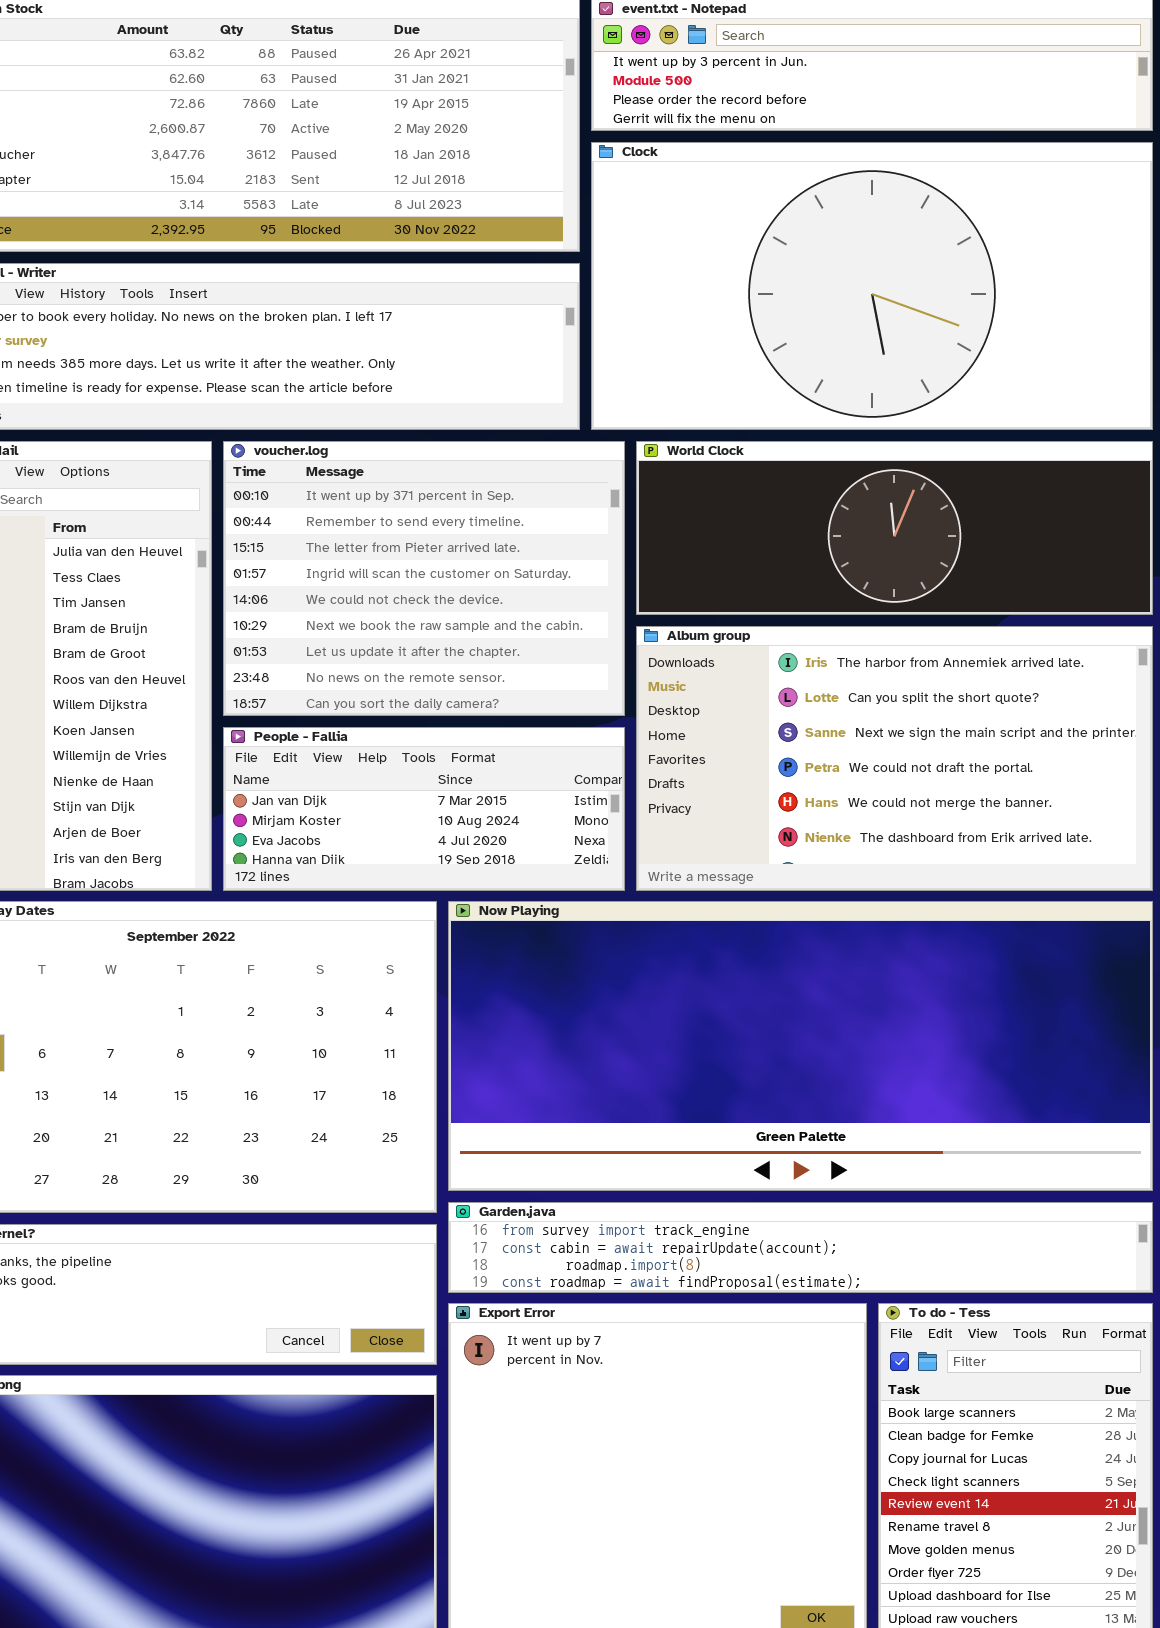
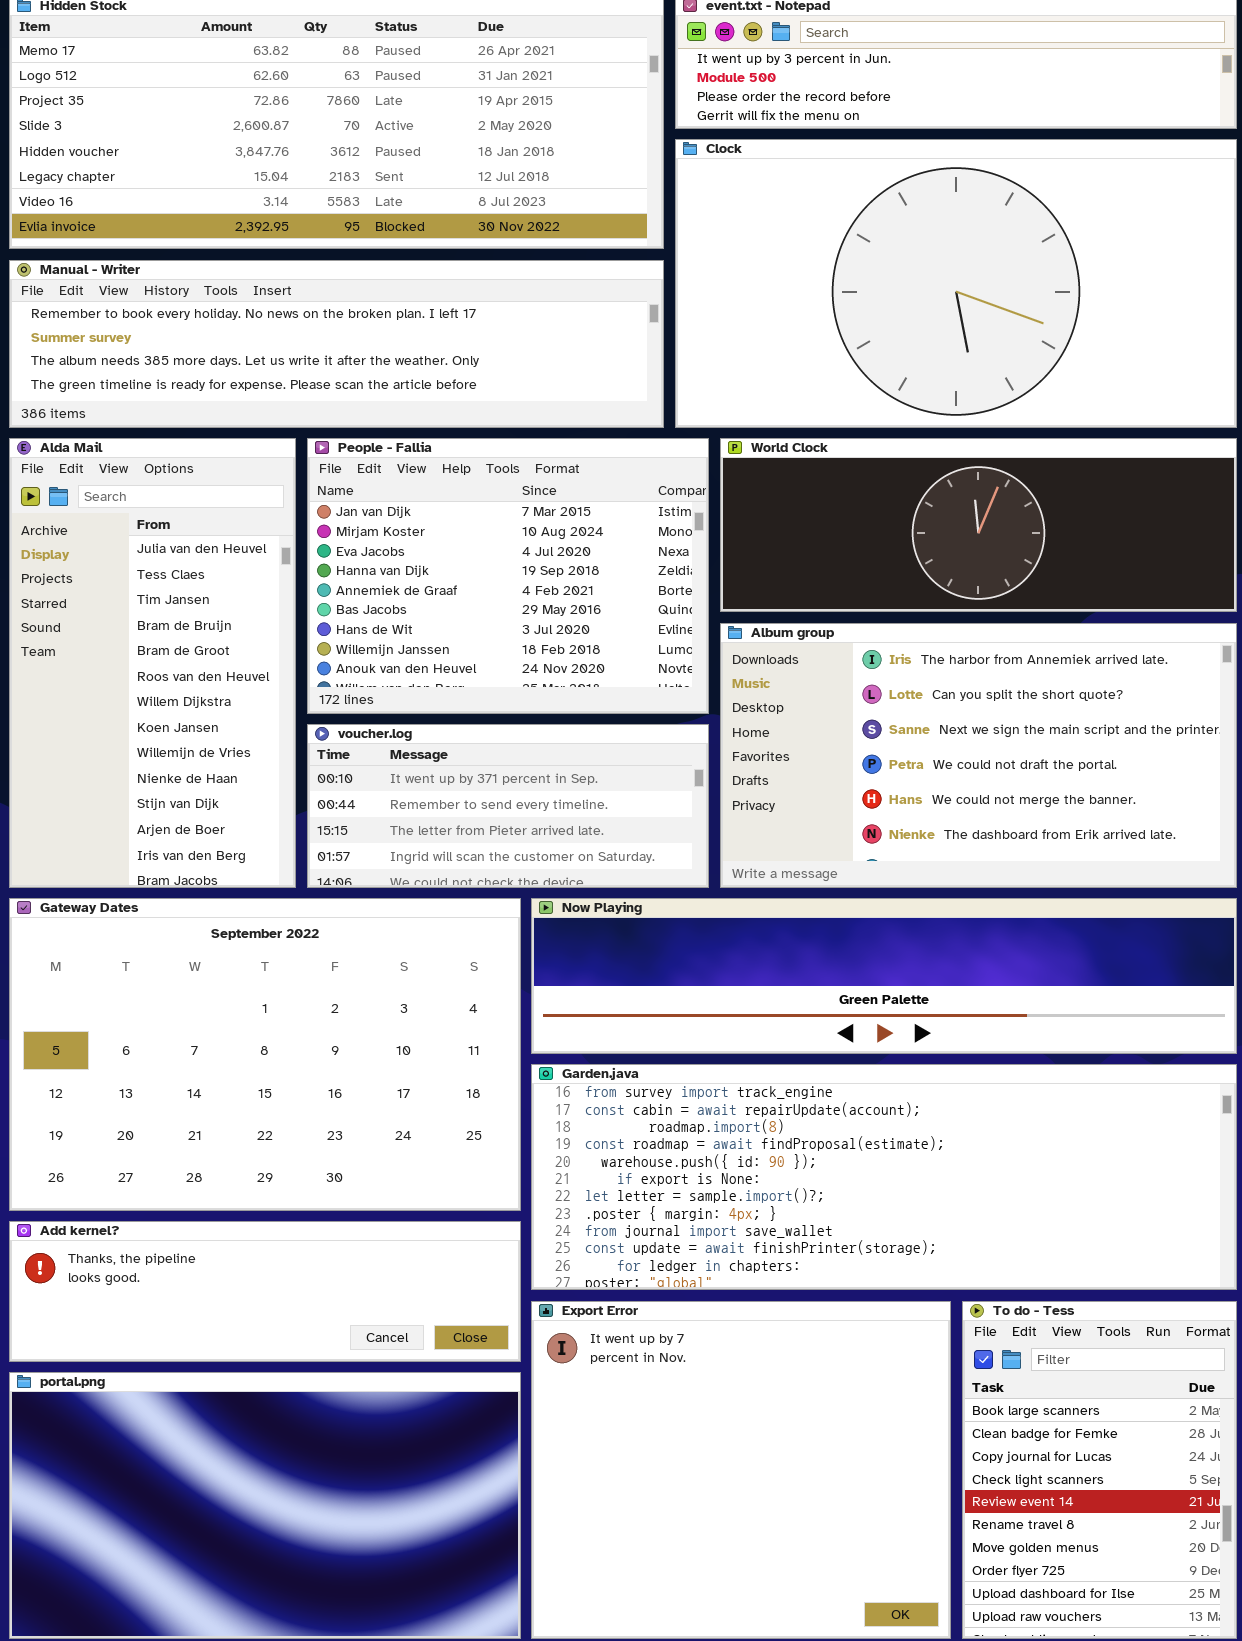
voucher.log: [223,441,625,716] -> [307,724,709,888], moved, resized
People - Fallia: [223,727,625,891] -> [307,438,709,714], moved, resized
Now Playing: [448,901,1153,1191] -> [531,898,1237,1054], resized
Garden.java: [448,1202,1153,1293] -> [531,1064,1237,1290], resized

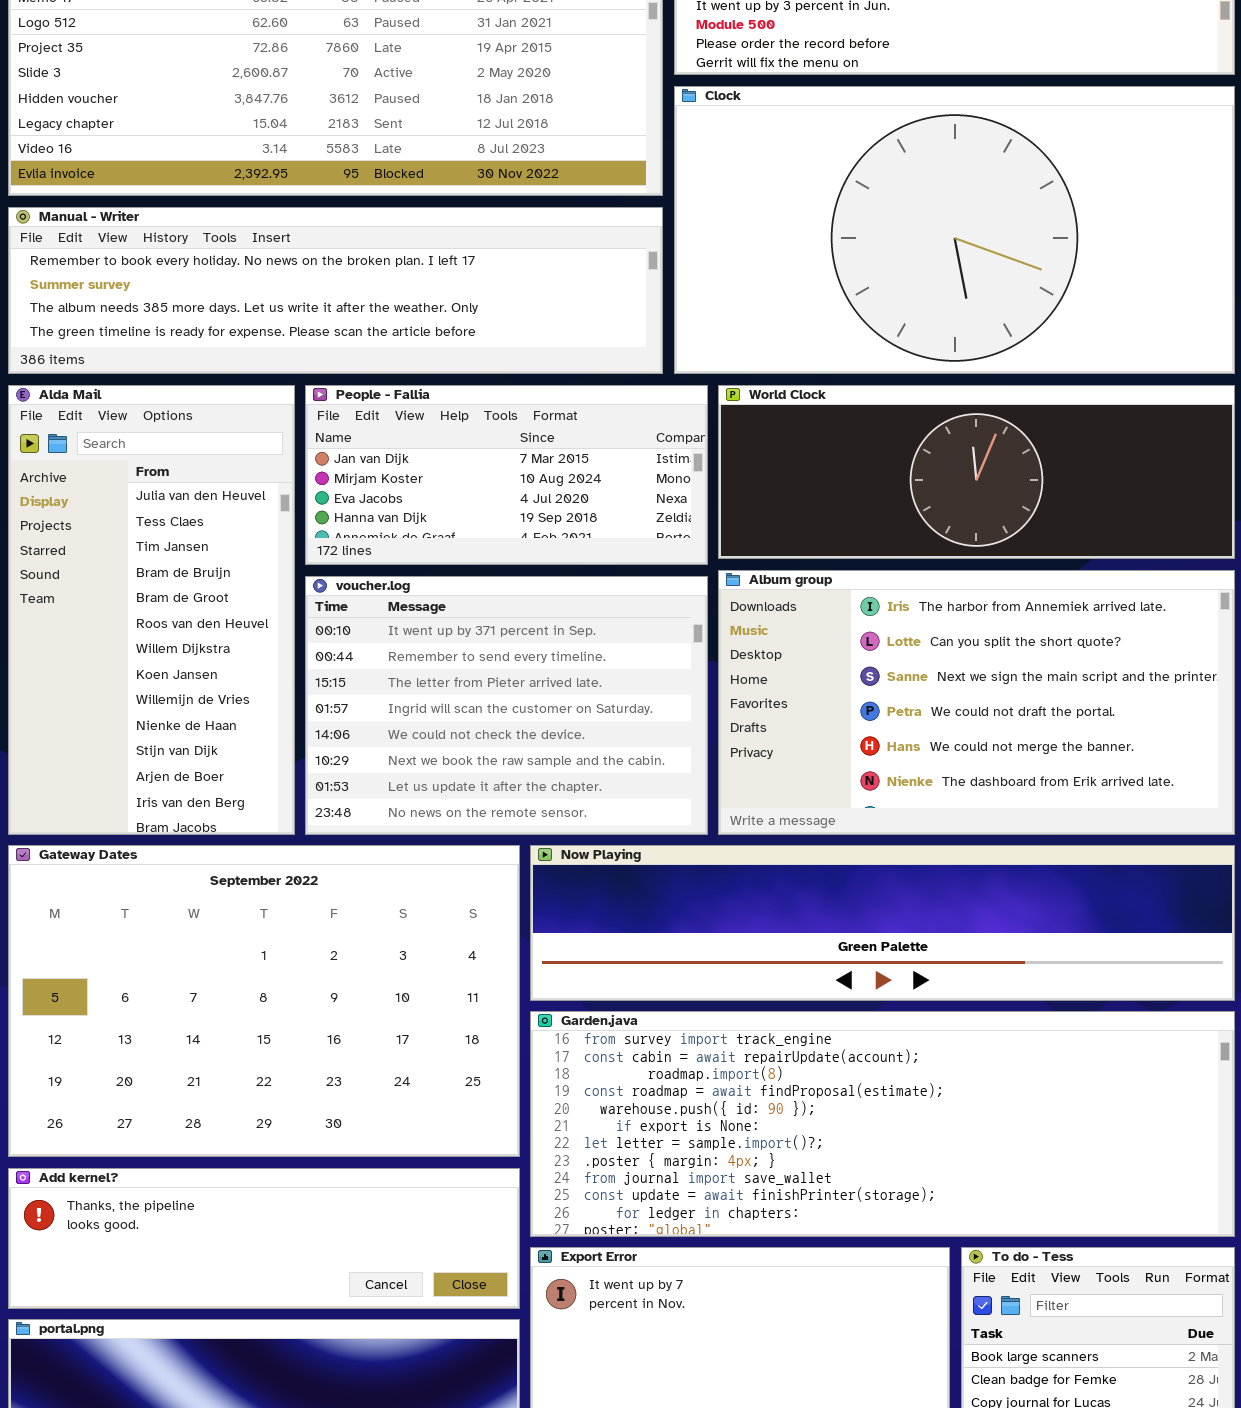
People - Fallia: [307,438,709,714] -> [305,385,708,565], resized
voucher.log: [307,724,709,888] -> [305,576,708,835], resized

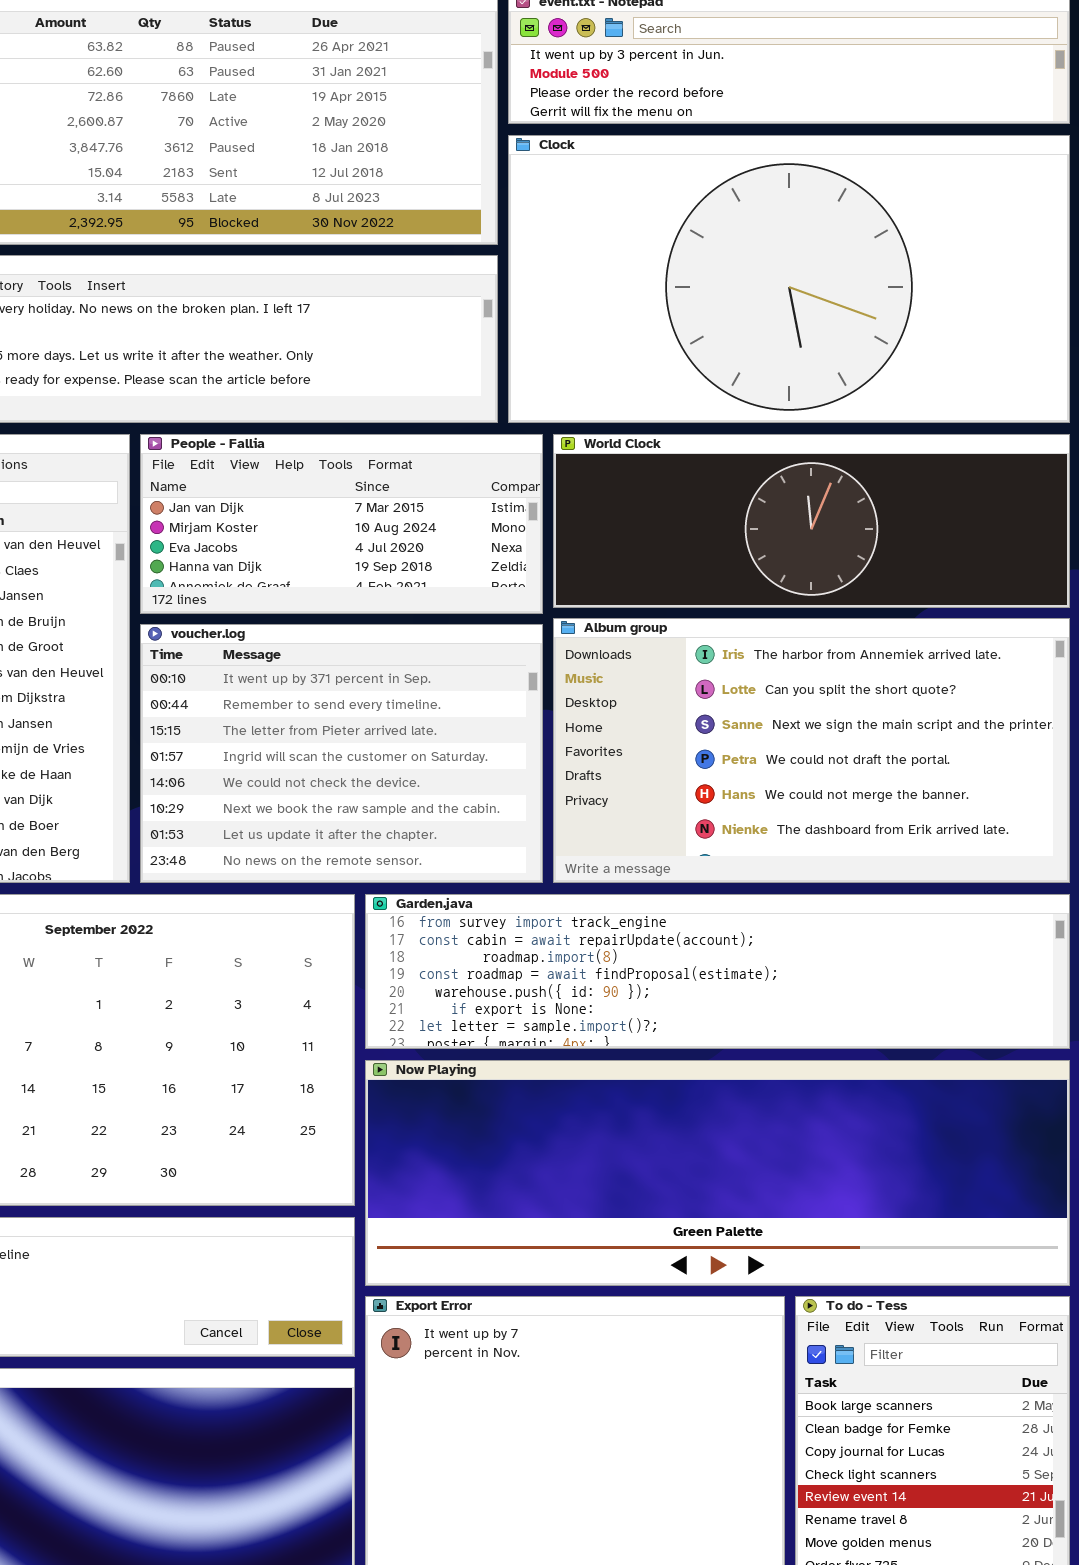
Now Playing: [530,845,1235,1001] -> [365,1060,1070,1286], moved, resized
Garden.java: [530,1011,1235,1237] -> [365,894,1070,1049], moved, resized

